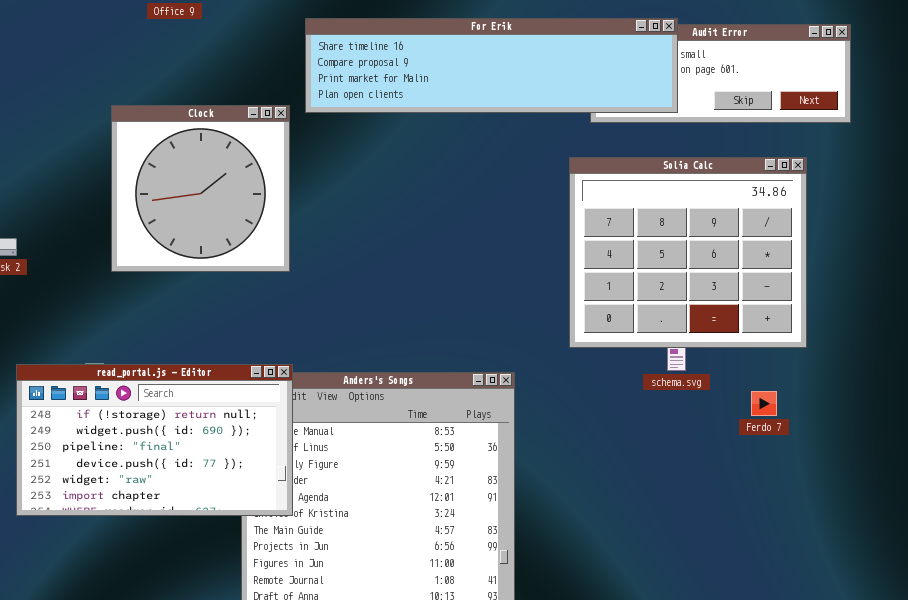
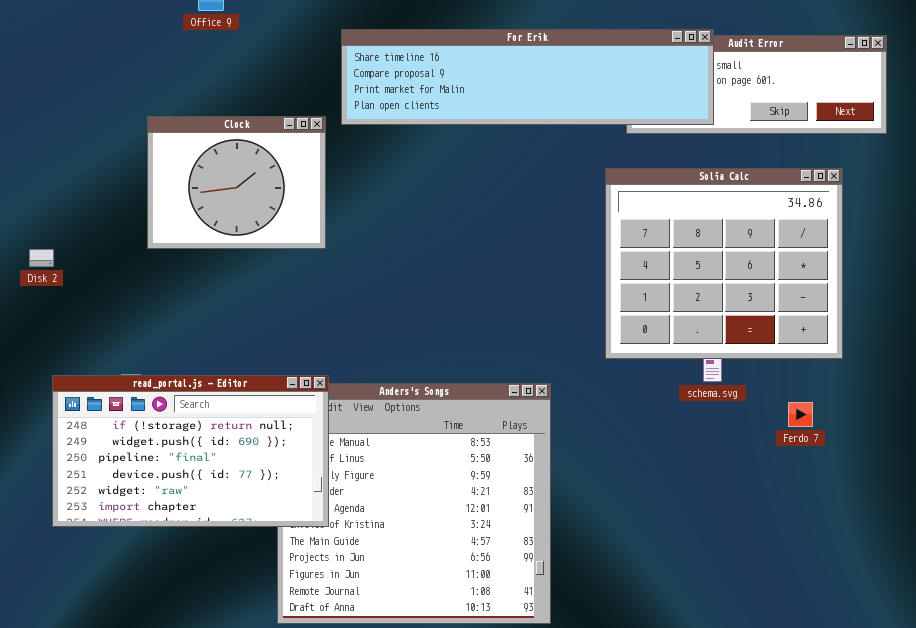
Clock: [111,105,290,272] -> [147,116,326,249], resized

